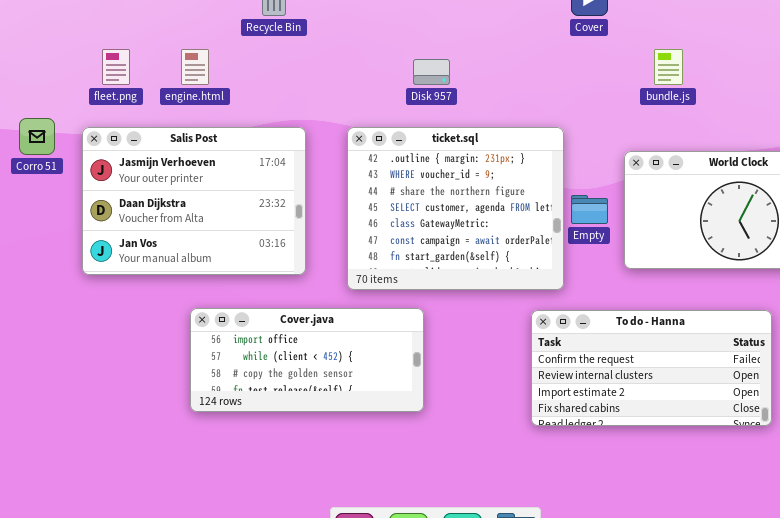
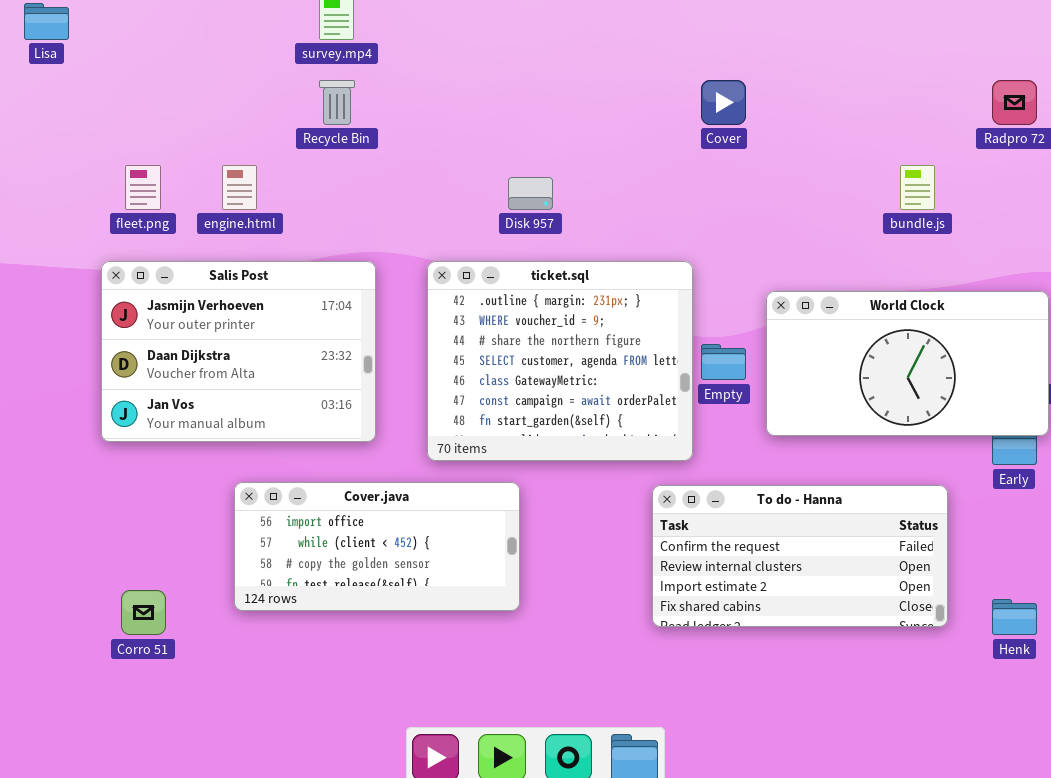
bundle.js: [654,49,683,85] -> [900,165,935,210], moved
Corro 51: [19,118,55,155] -> [121,590,166,635], moved

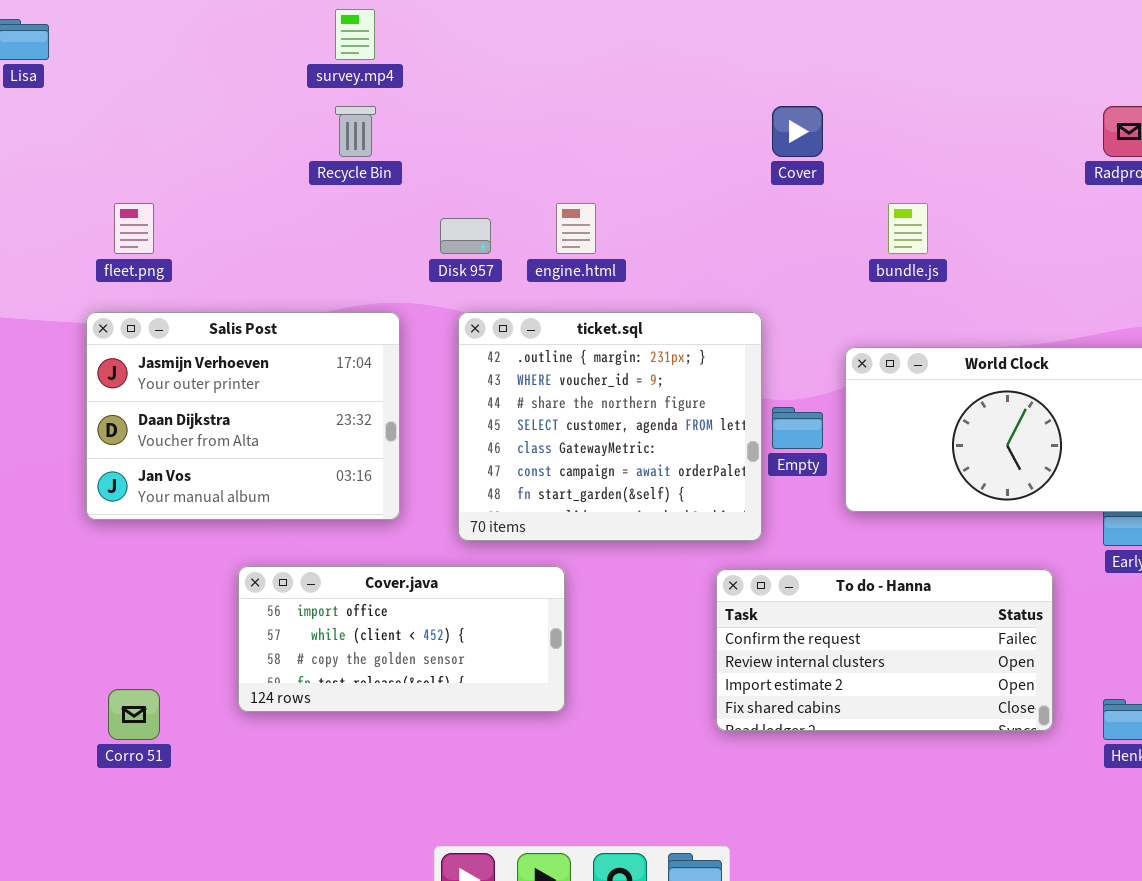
engine.html: [222,165,257,210] -> [556,203,596,254], moved
bundle.js: [900,165,935,210] -> [888,203,928,254], moved
Disk 957: [508,177,553,210] -> [440,218,491,254], moved

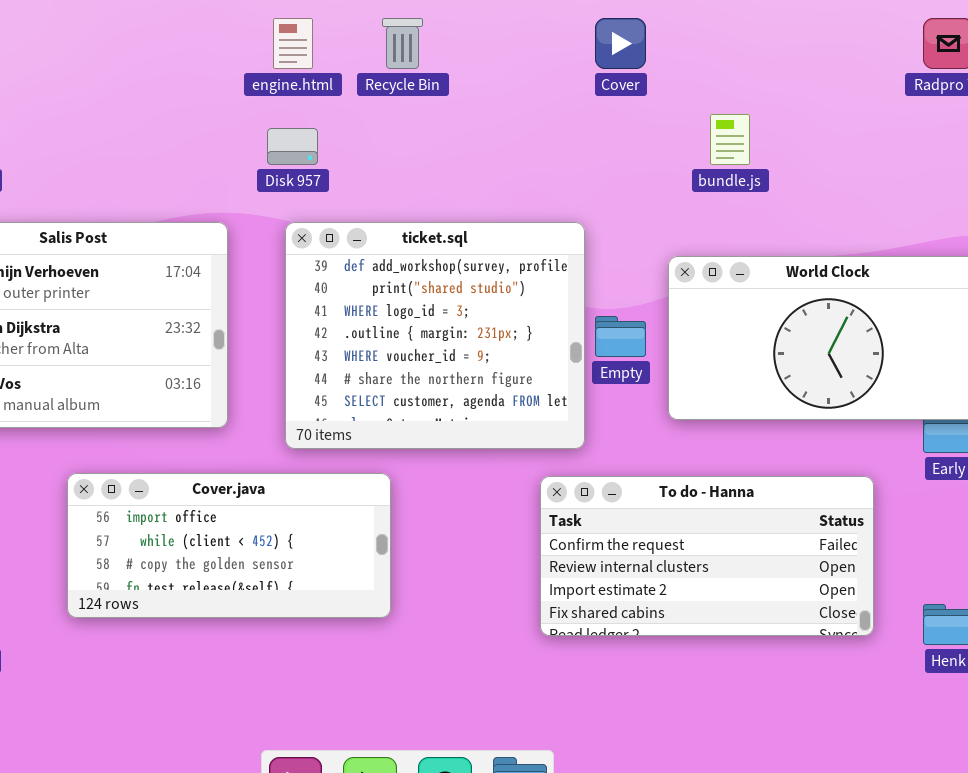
Recycle Bin: [335,106,376,157] -> [382,18,423,69], moved
engine.html: [556,203,596,254] -> [273,18,313,69], moved
ticket.sql: [458,312,762,541] -> [285,222,585,449], scrolled up 3 rows

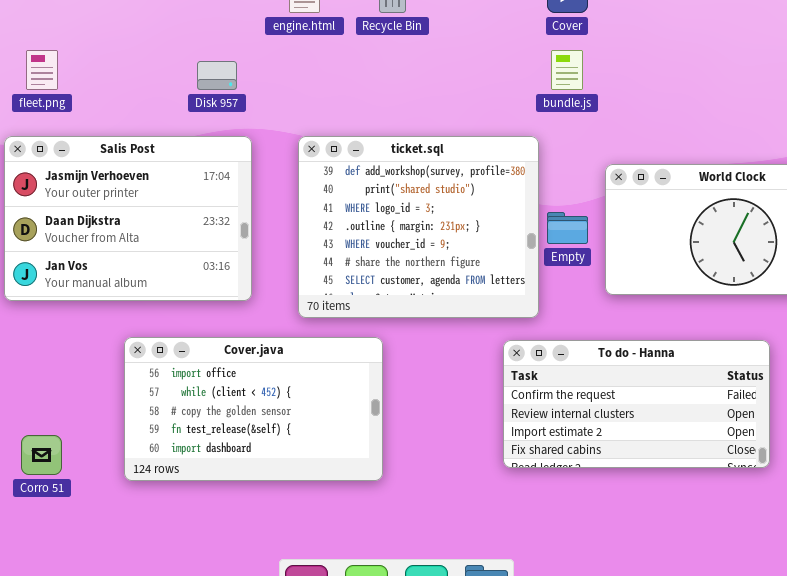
bundle.js: [710,114,750,165] -> [551,50,583,90], moved
Disk 957: [267,128,318,165] -> [197,61,237,90], moved
Cover.java: [67,473,391,618] -> [124,337,383,481], resized

